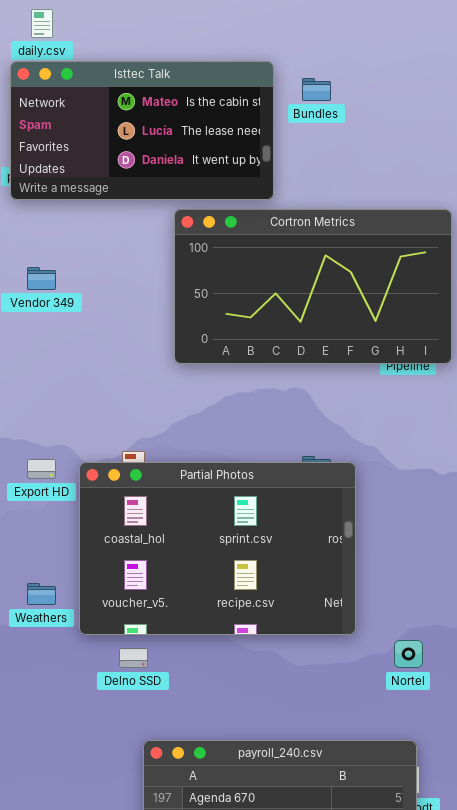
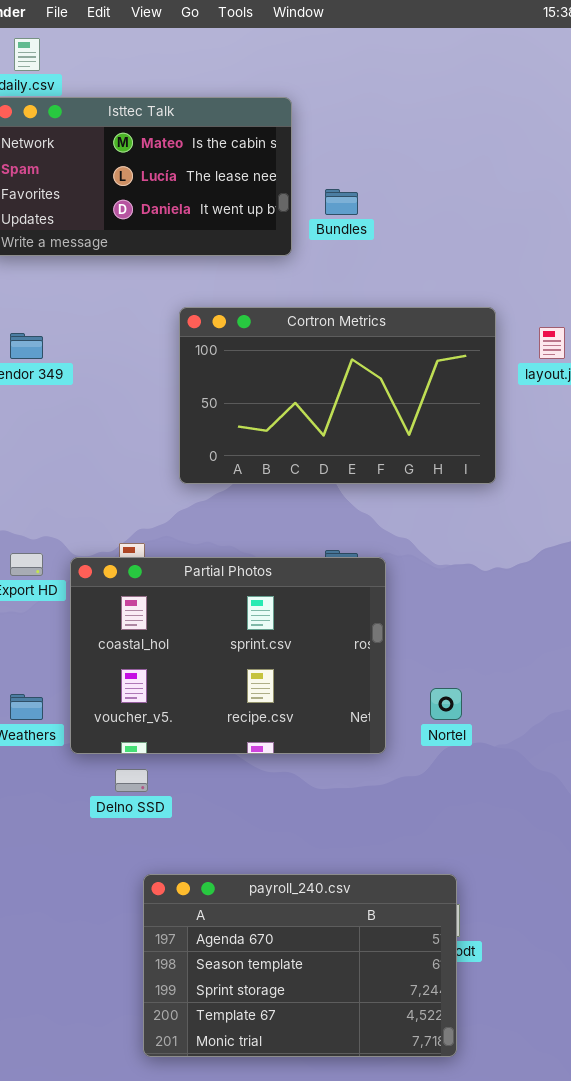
Bundles: [302,78,331,101] -> [325,189,358,215], moved
Cortron Metrics: [174,209,452,364] -> [179,307,496,484], moved
Nortel: [394,640,423,668] -> [430,688,462,720], moved

